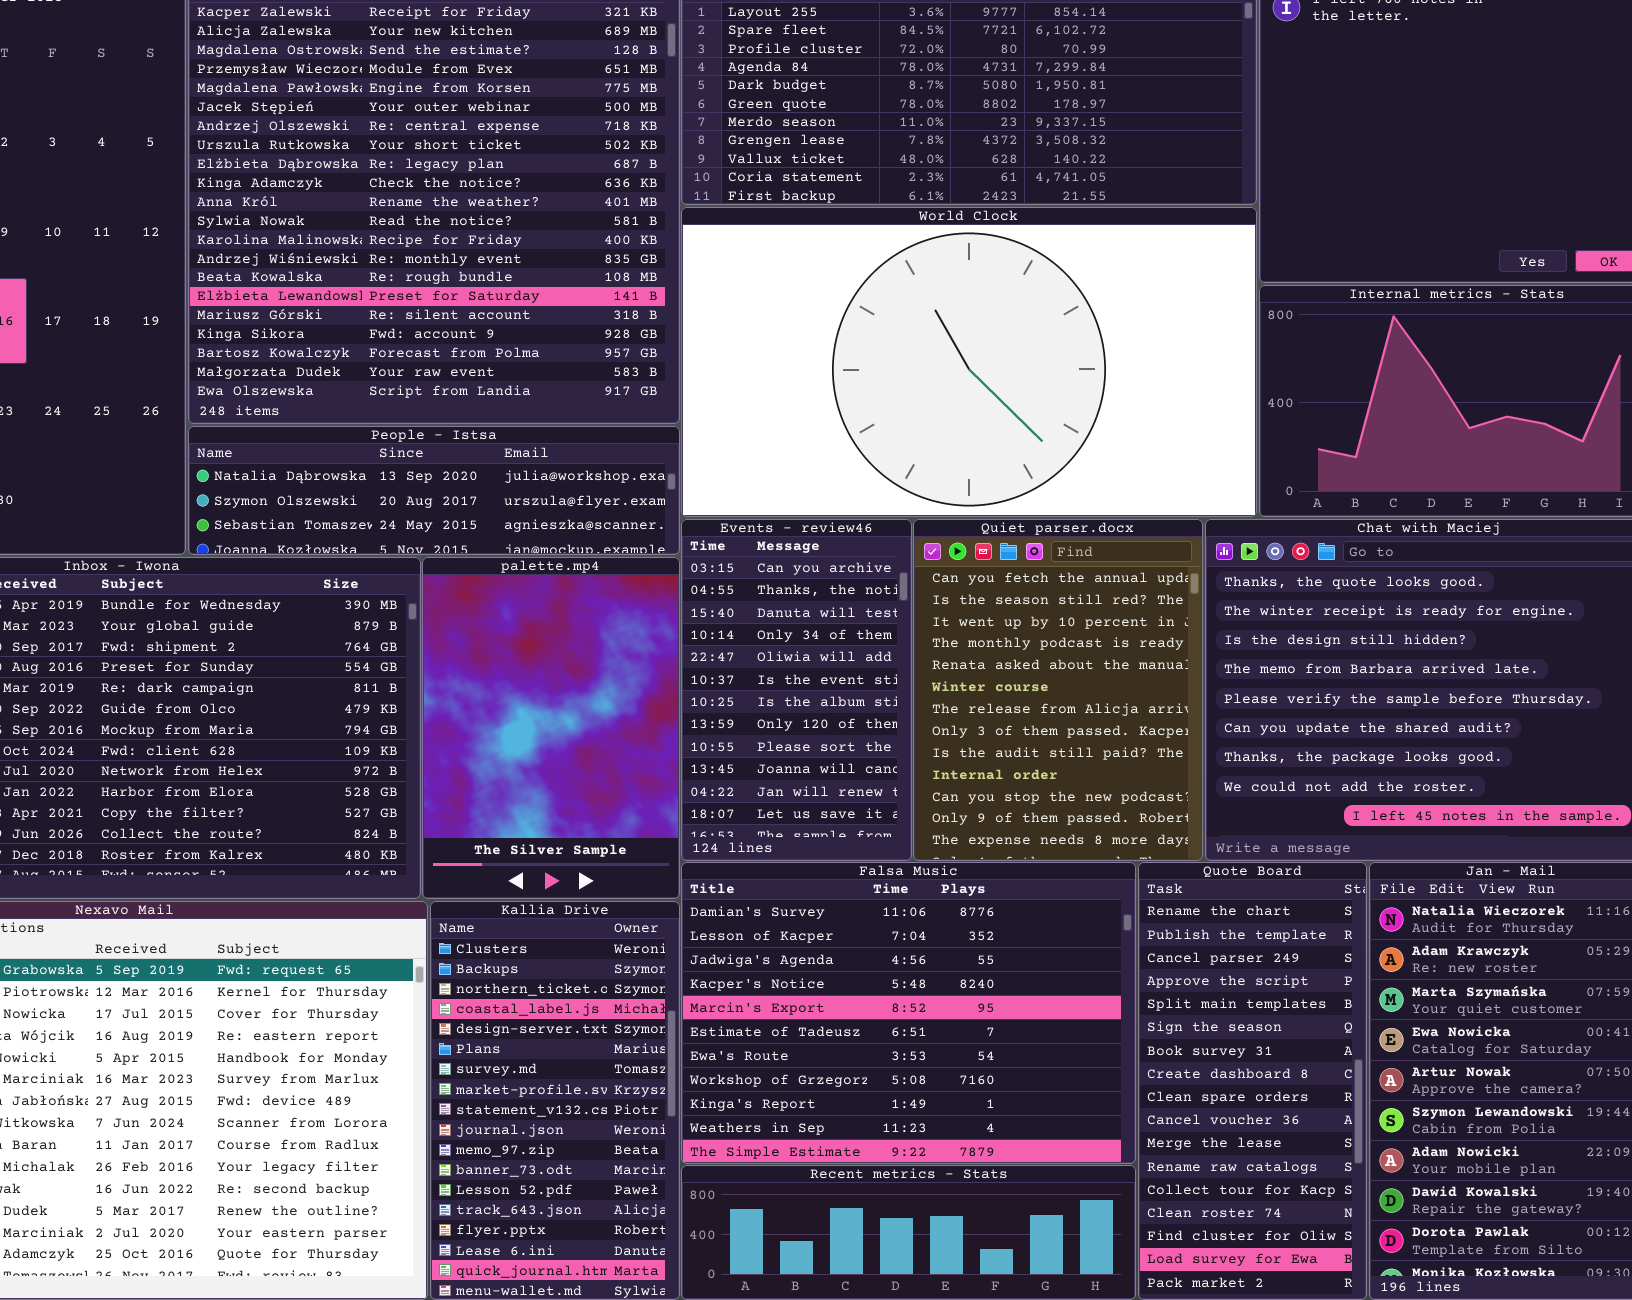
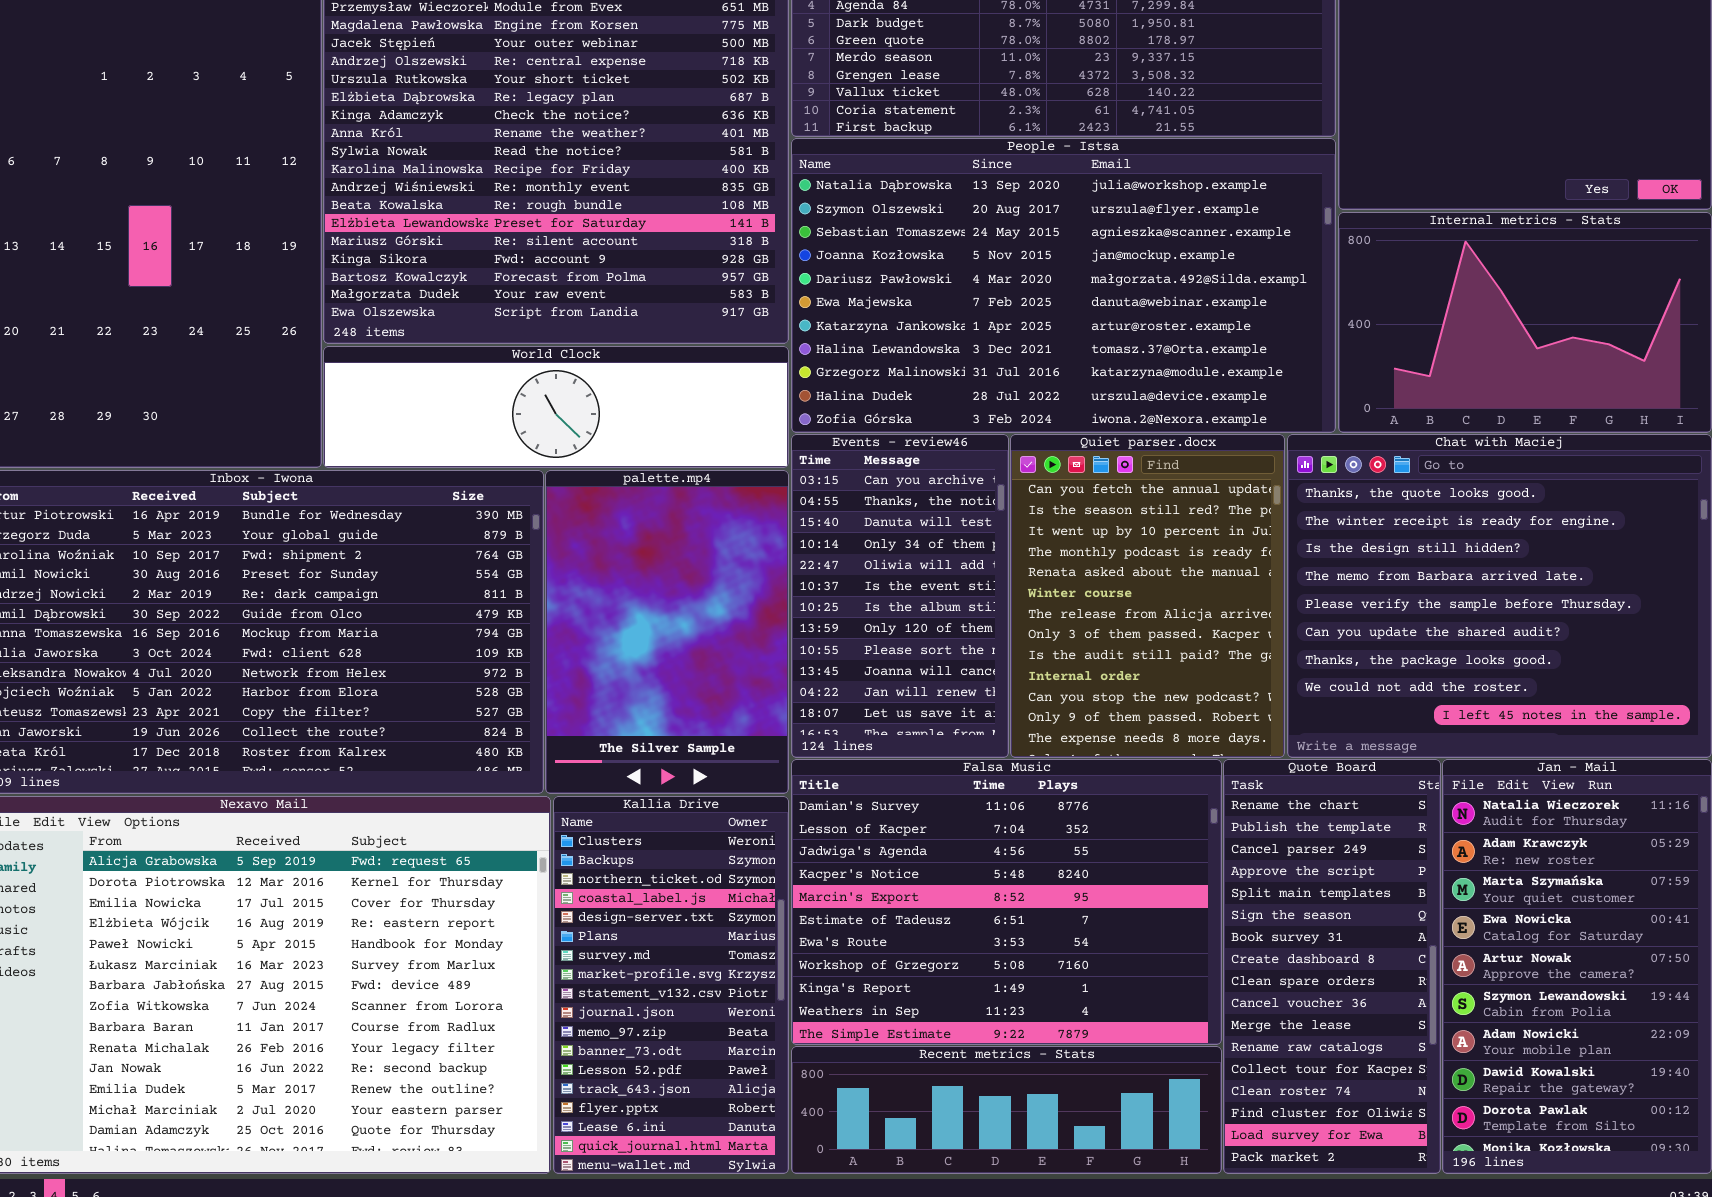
World Clock: [681,207,1257,517] -> [323,346,789,468], moved, resized
People - Istsa: [188,426,680,555] -> [791,138,1336,433], moved, resized

